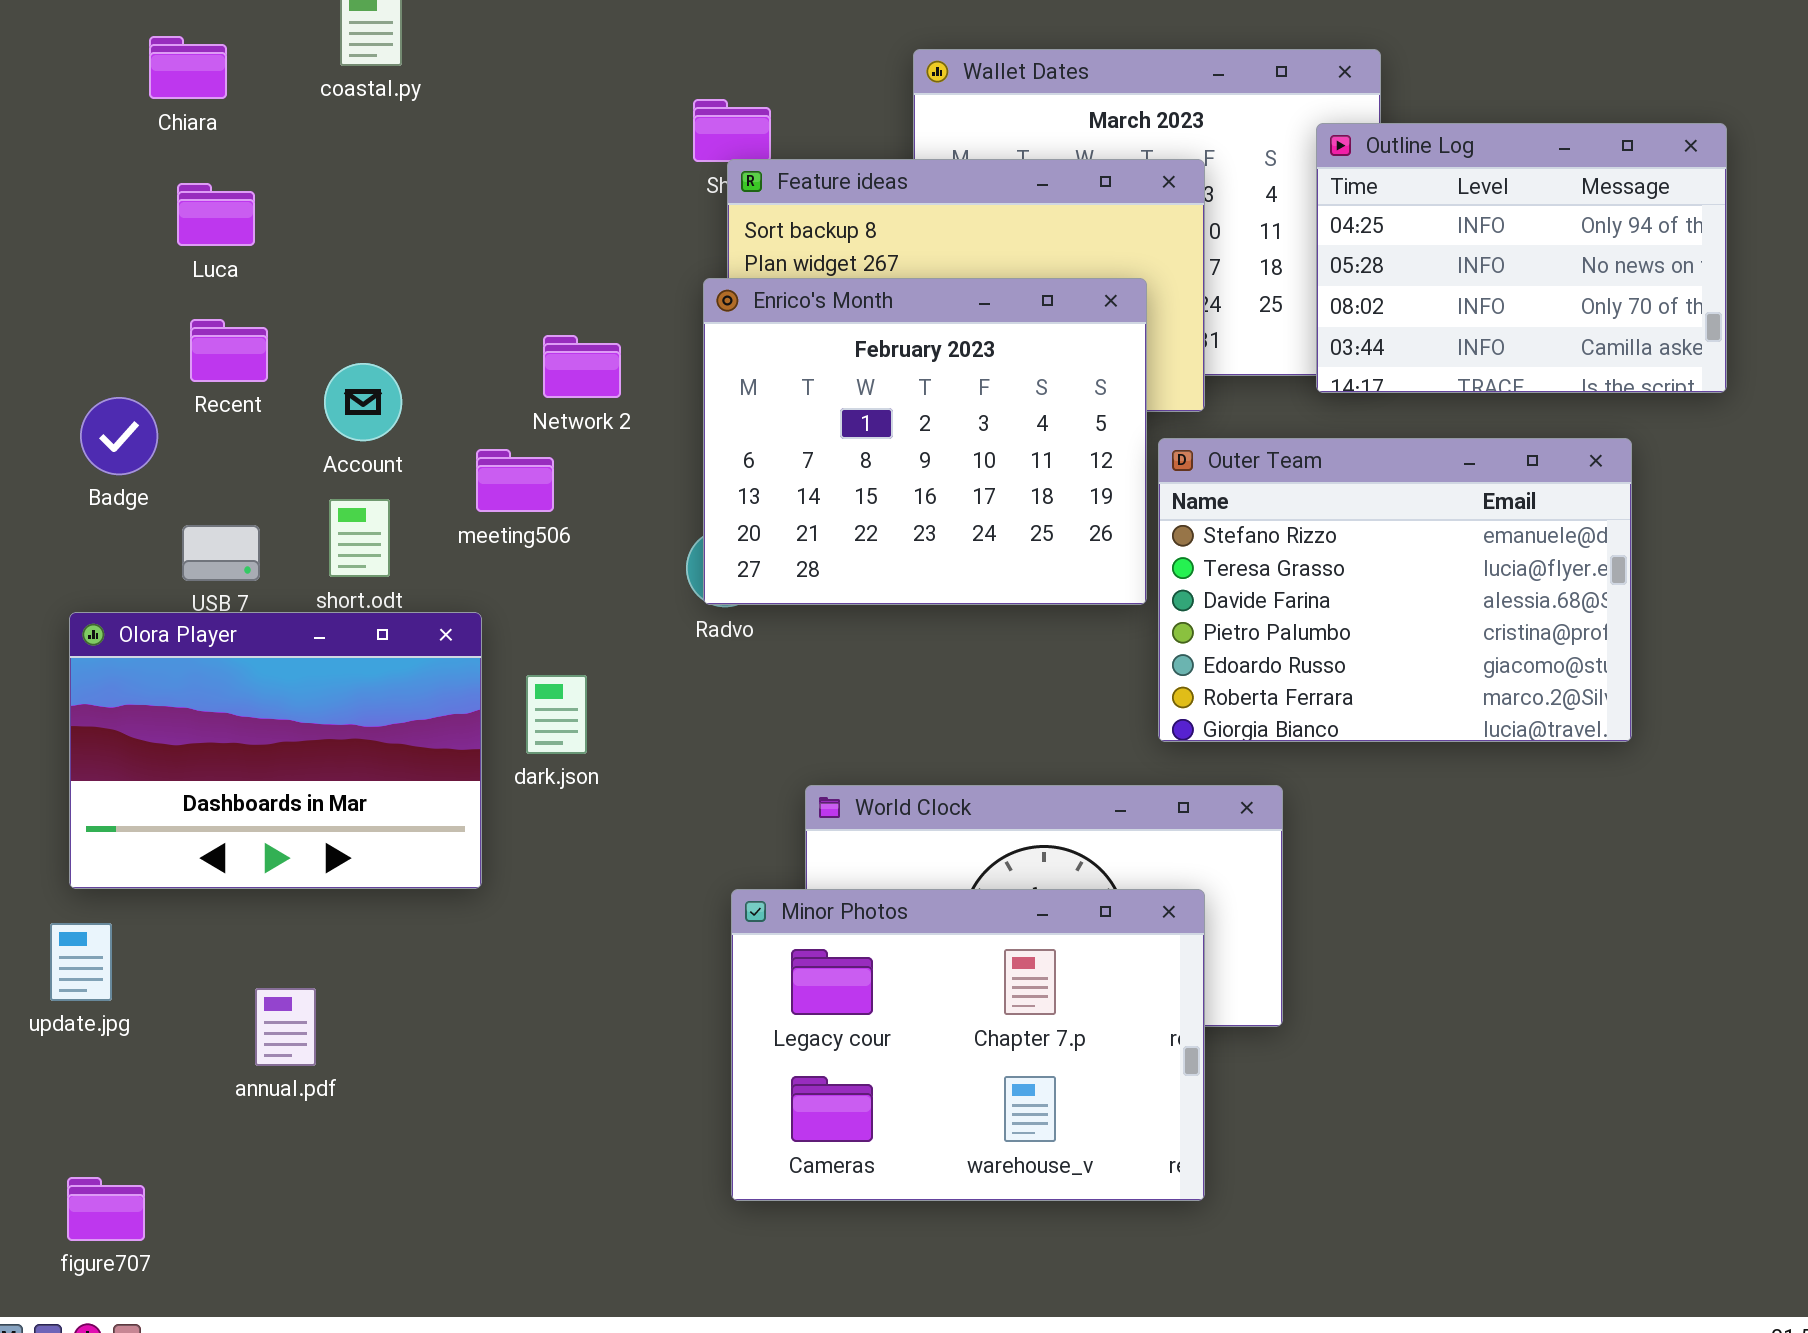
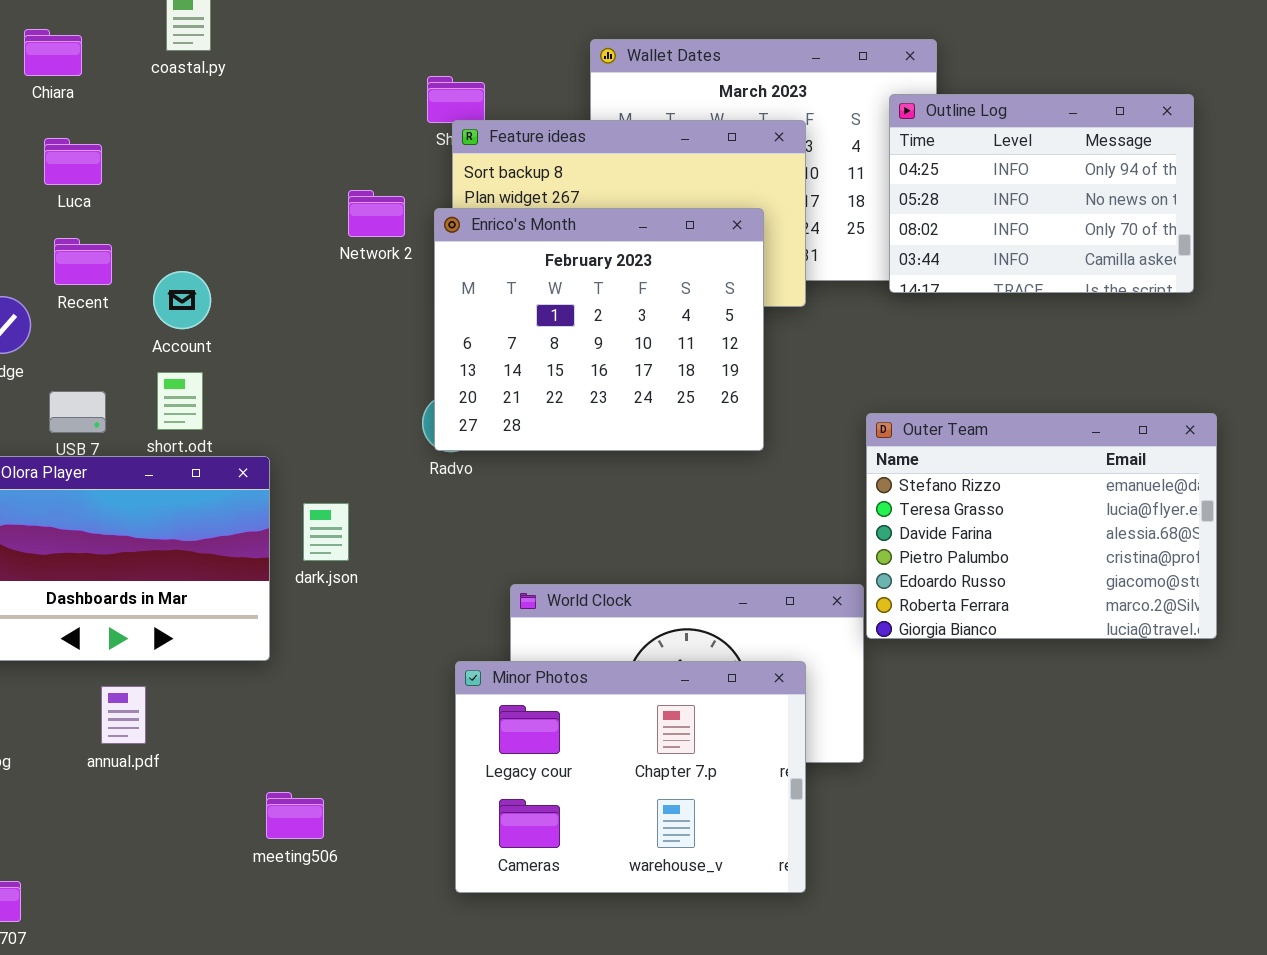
Network 2: [543,335,621,398] -> [348,190,405,237], moved
Outer Team: [1158,438,1632,742] -> [866,413,1217,639], moved
meeting506: [476,449,554,512] -> [266,792,324,839], moved
annual.pdf: [255,988,316,1066] -> [101,686,146,744], moved

